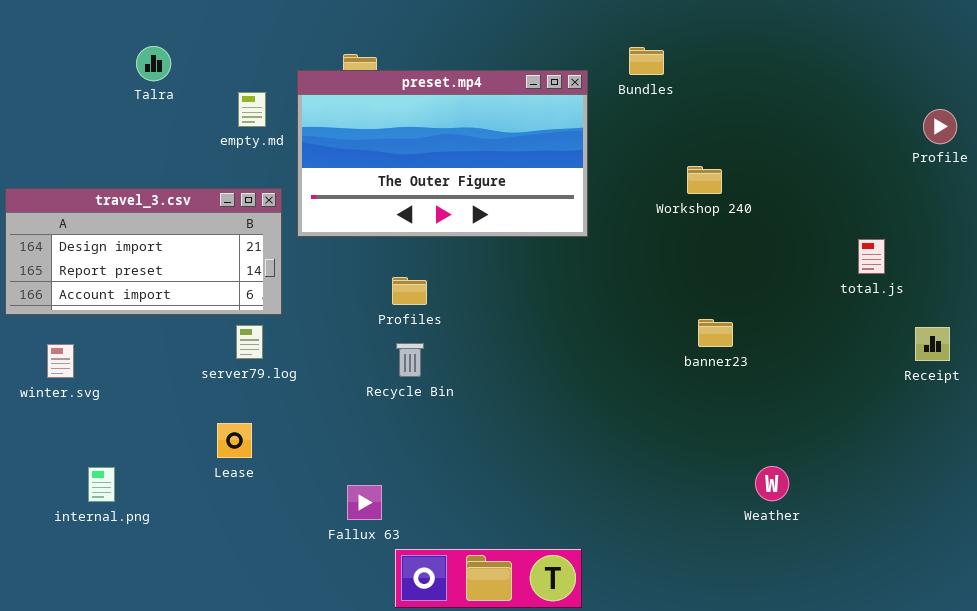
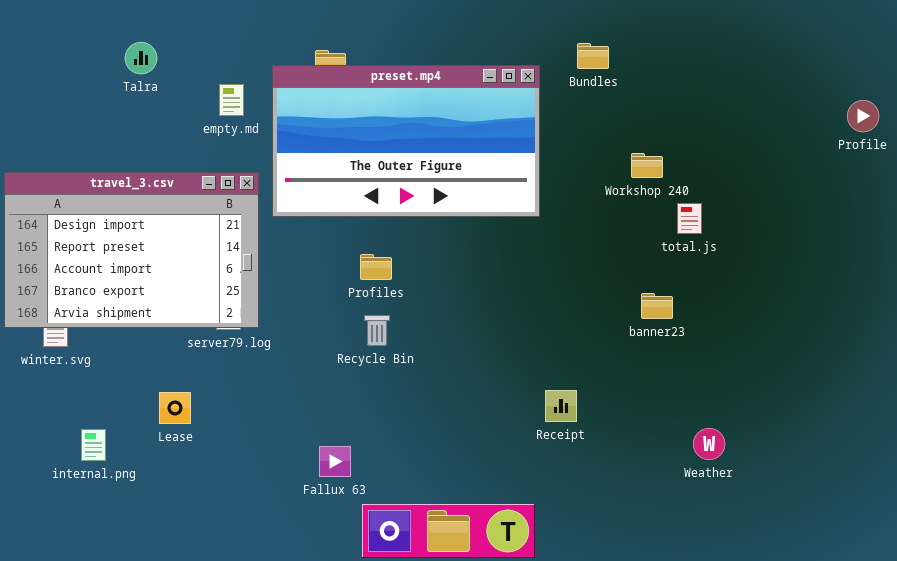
travel_3.csv: [5,188,282,315] -> [4,172,259,328], resized
total.js: [858,239,885,274] -> [677,203,702,234], moved
Receipt: [915,327,950,361] -> [545,390,577,422], moved
Lease: [217,423,252,458] -> [159,392,191,424], moved

